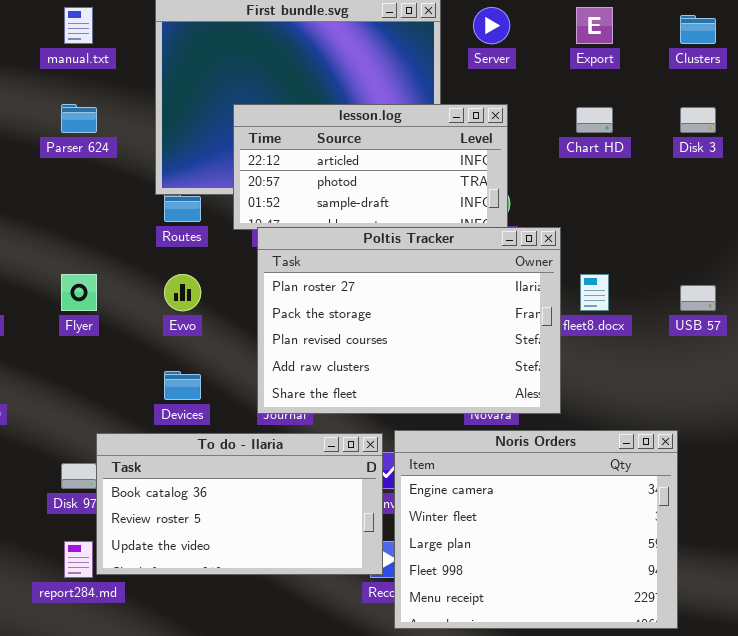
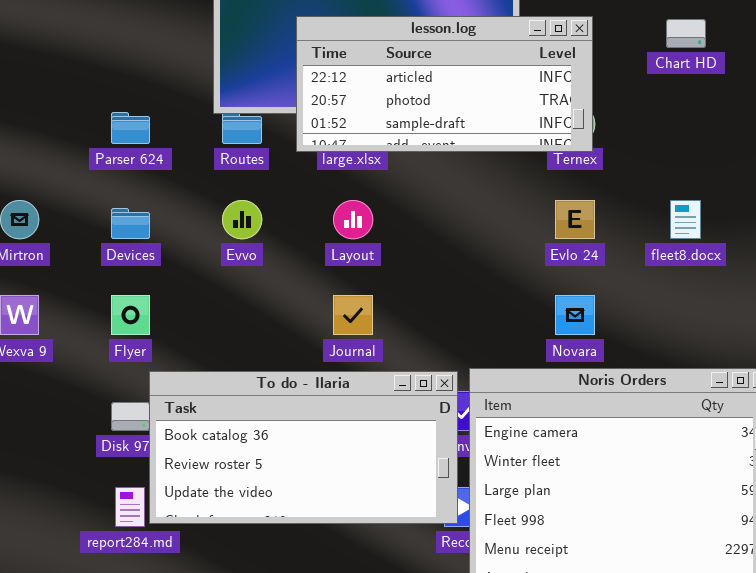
Parser 624: [61,104,97,133] -> [111,112,150,144], moved
Poltis Tracker: [257,227,561,414] -> none, closed
Flyer: [61,274,97,311] -> [111,295,150,335], moved
Devices: [164,371,201,400] -> [111,208,150,239], moved

